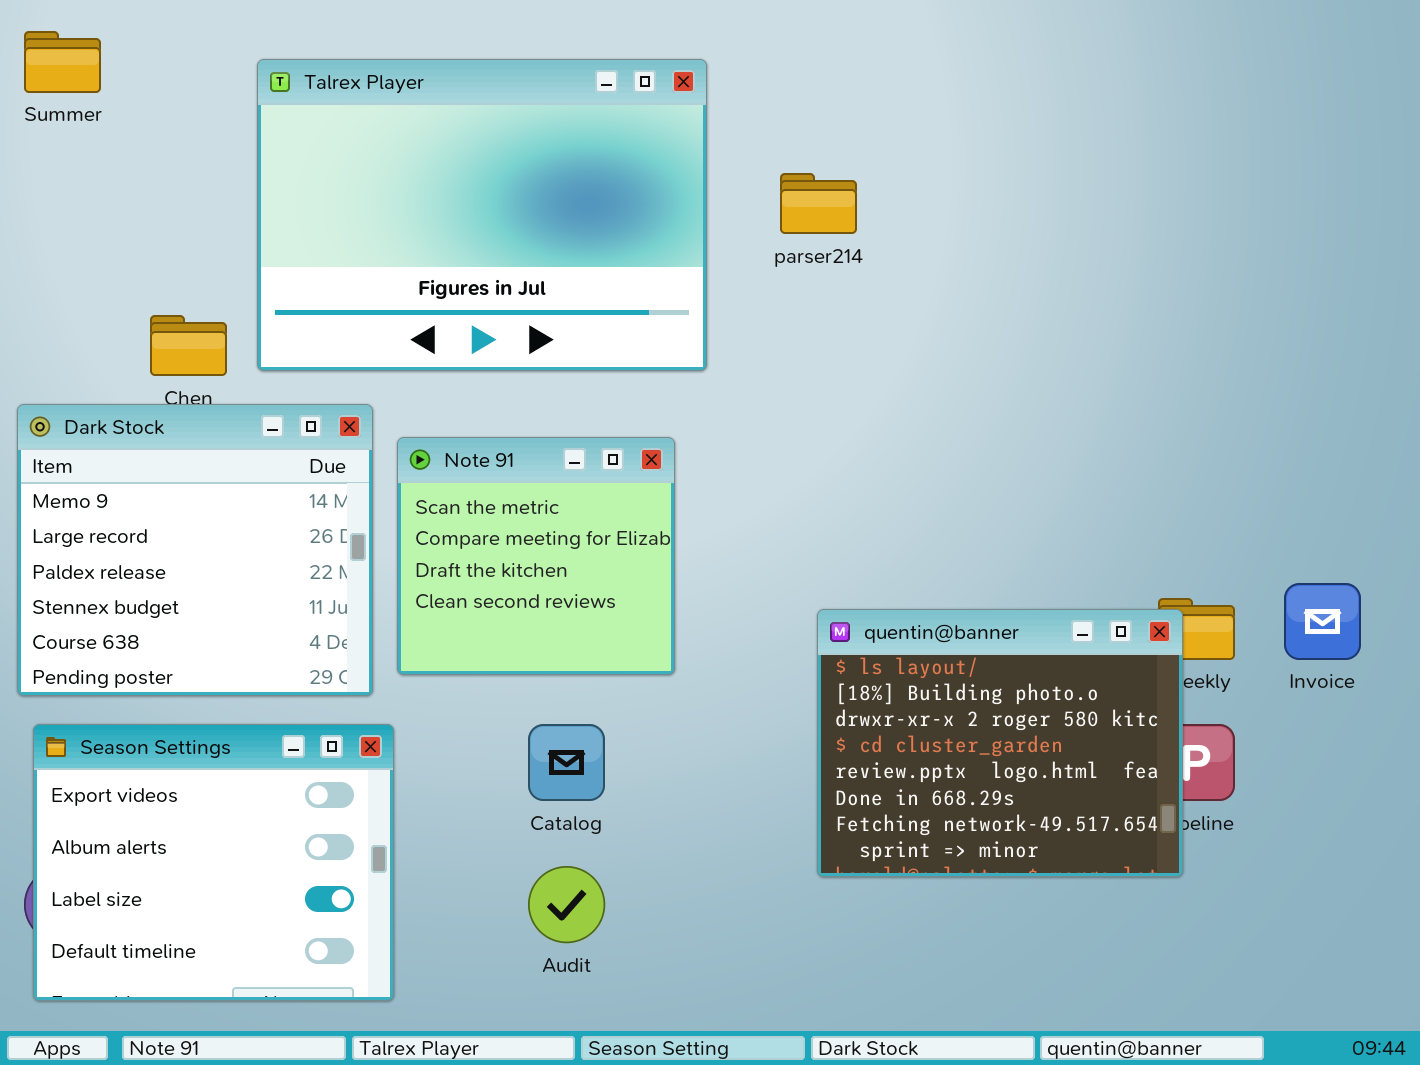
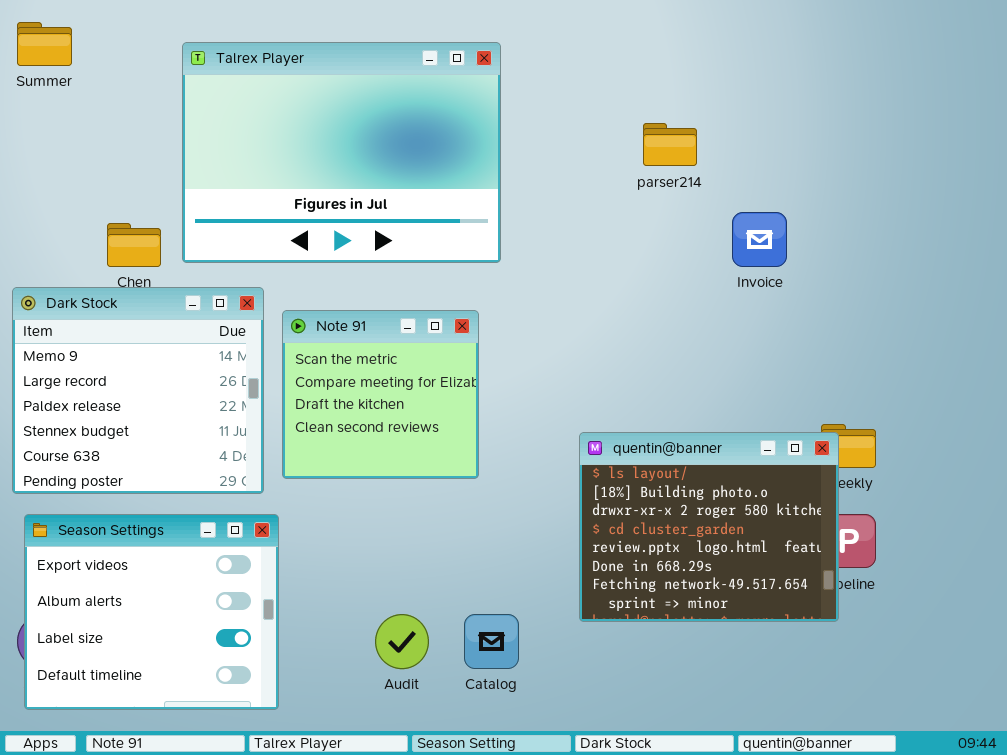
parser214: [780,173,857,234] -> [643,123,697,166], moved
Invoice: [1284,583,1361,660] -> [732,212,787,267], moved
Catalog: [528,724,605,801] -> [464,614,519,669], moved

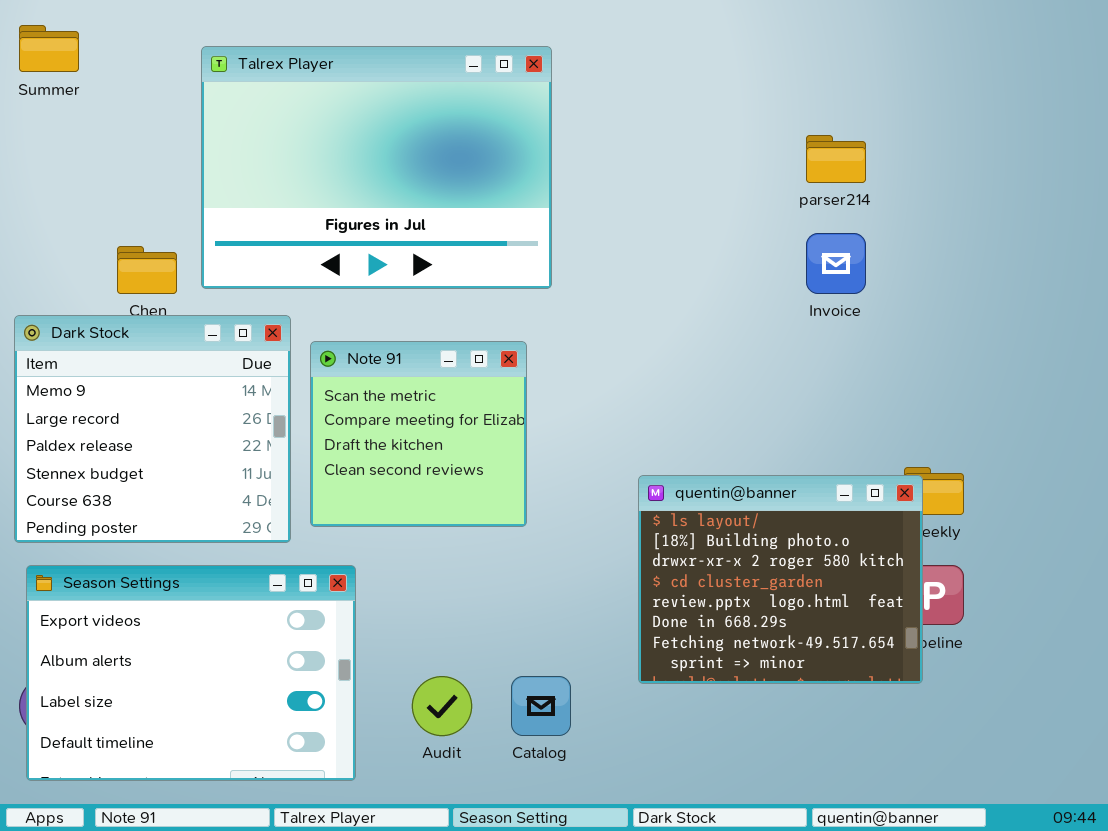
parser214: [643,123,697,166] -> [806,135,866,183], moved
Season Settings: [24,514,279,710] -> [26,565,356,781], resized

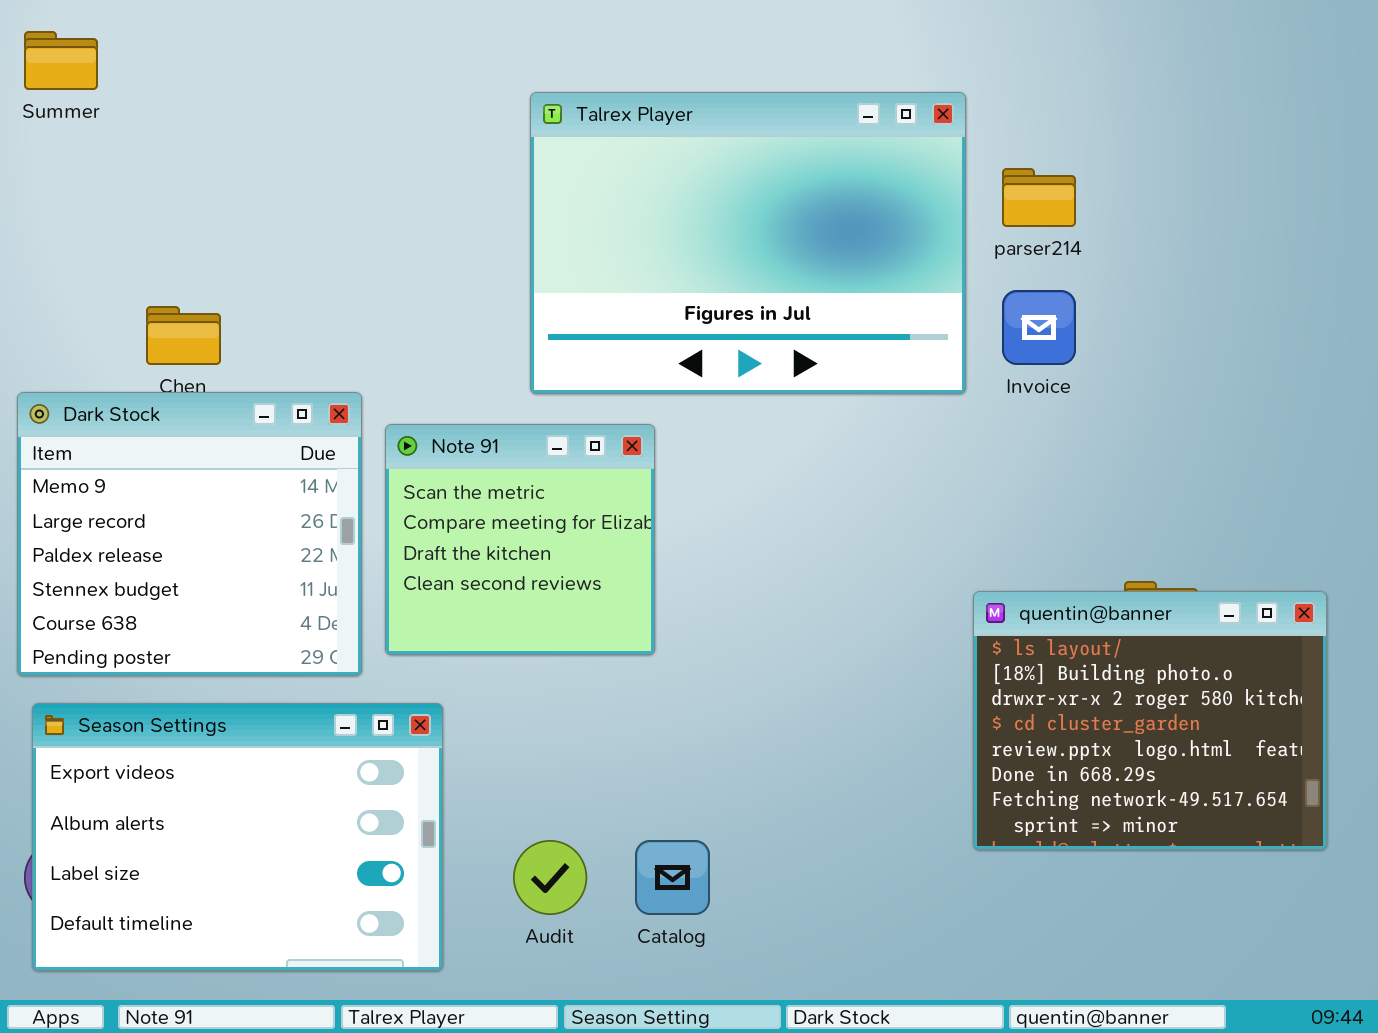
Talrex Player: [201,46,552,289] -> [530,92,966,394], moved
quentin@banner: [638,475,923,684] -> [973,591,1327,850], moved

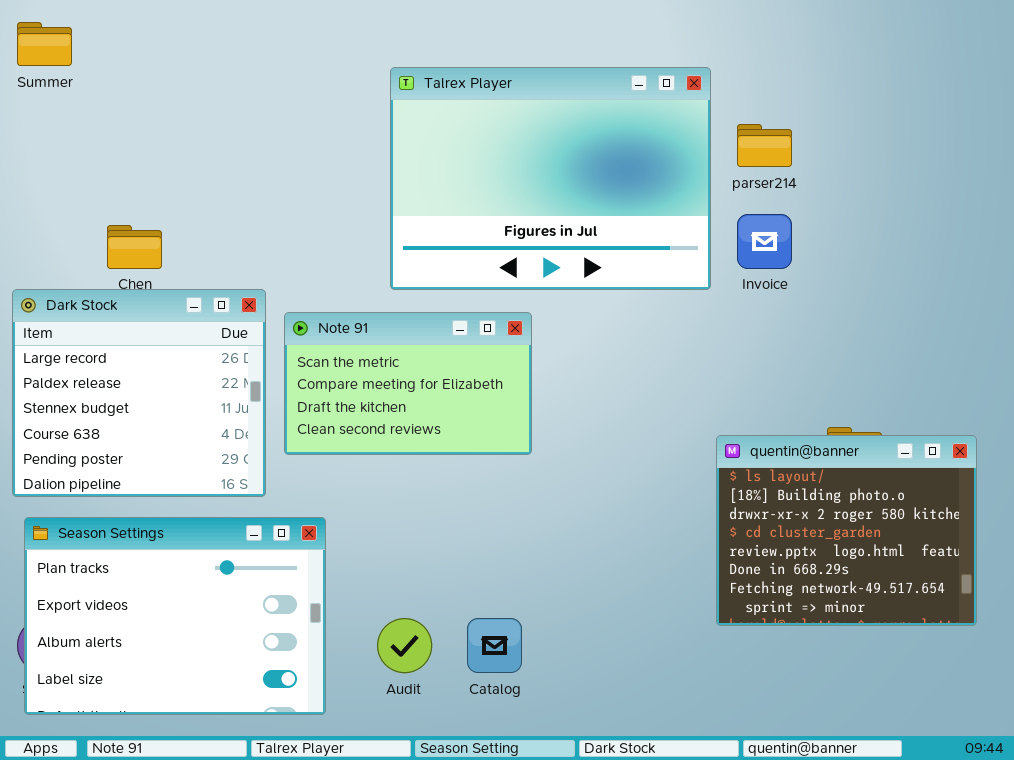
Dark Stock: [17,392,362,676] -> [12,289,266,497], scrolled down 1 row
Note 91: [385,424,655,655] -> [284,312,532,455], resized
Season Settings: [32,703,443,971] -> [24,517,326,715], scrolled up 1 row

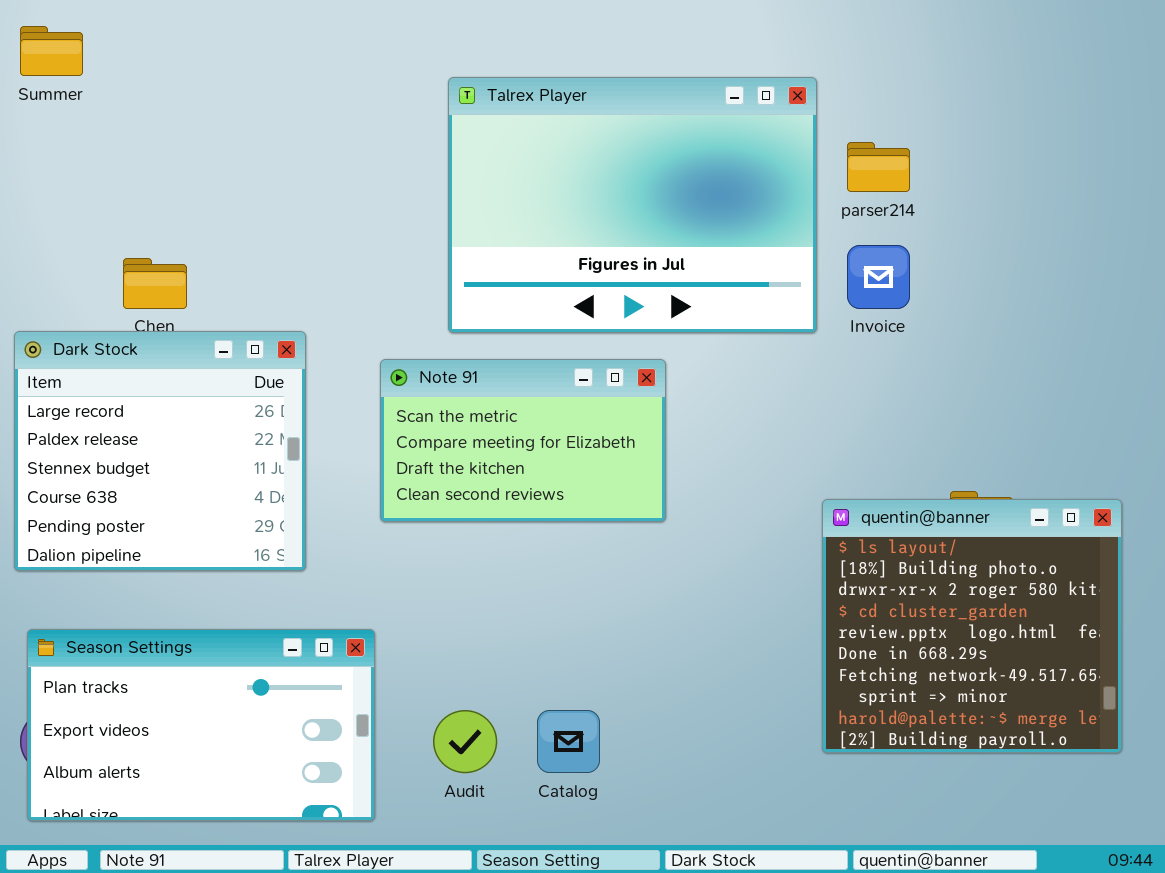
Note 91: [284,312,532,455] -> [380,359,666,522], moved
quentin@banner: [716,435,977,626] -> [822,499,1122,753], resized
Season Settings: [24,517,326,715] -> [27,629,375,821], resized

